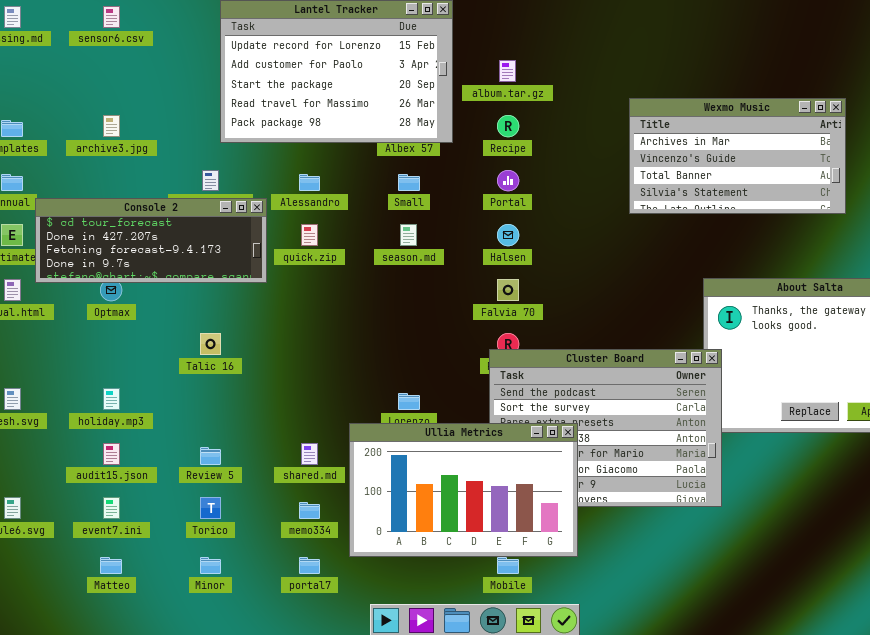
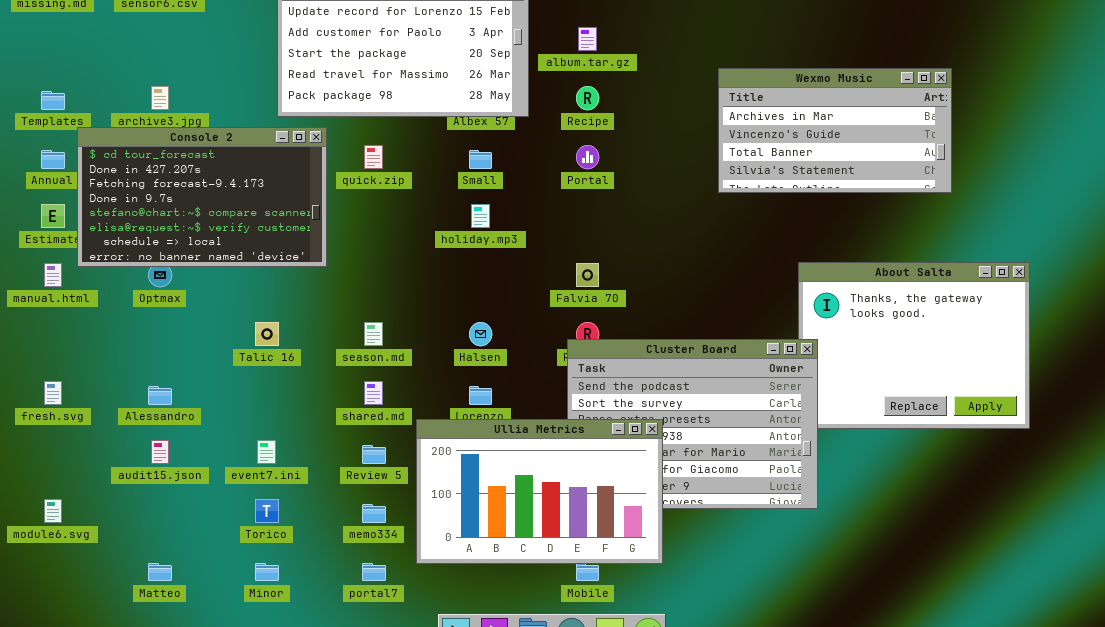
Alessandro: [299,174,320,191] -> [148,386,172,405], moved
Console 2: [35,198,267,283] -> [77,127,327,267], resized
quick.zip: [301,224,318,246] -> [364,145,383,169], moved
season.md: [400,224,417,246] -> [364,322,383,346], moved
Halsen: [497,224,519,246] -> [469,322,492,346], moved
holiday.mp3: [103,388,120,410] -> [471,204,490,228], moved
shared.md: [301,443,318,465] -> [364,381,383,405], moved
Review 5: [200,447,221,465] -> [362,445,386,464], moved
event7.ini: [103,497,120,519] -> [257,440,276,464], moved

